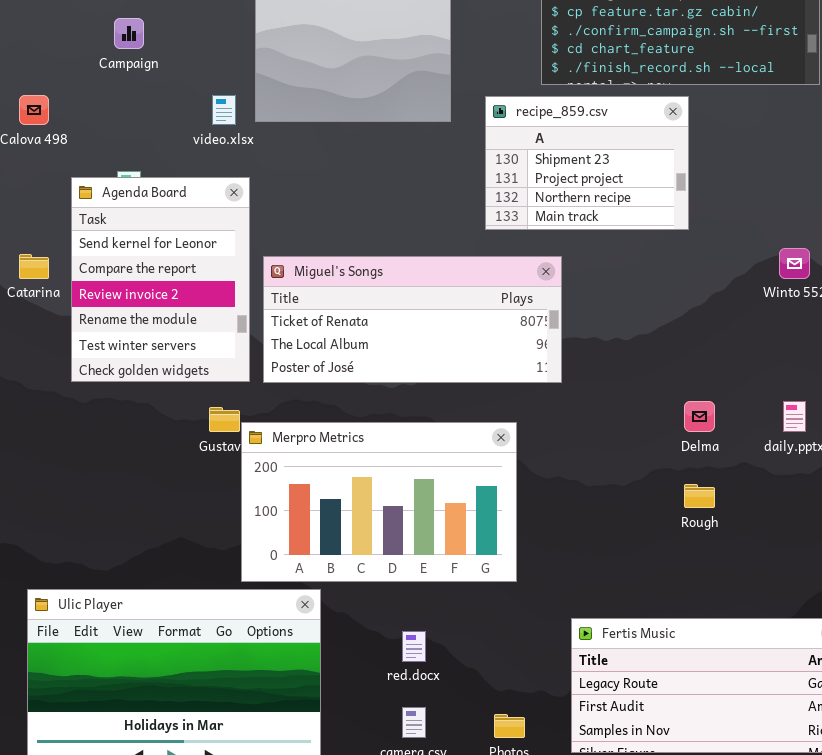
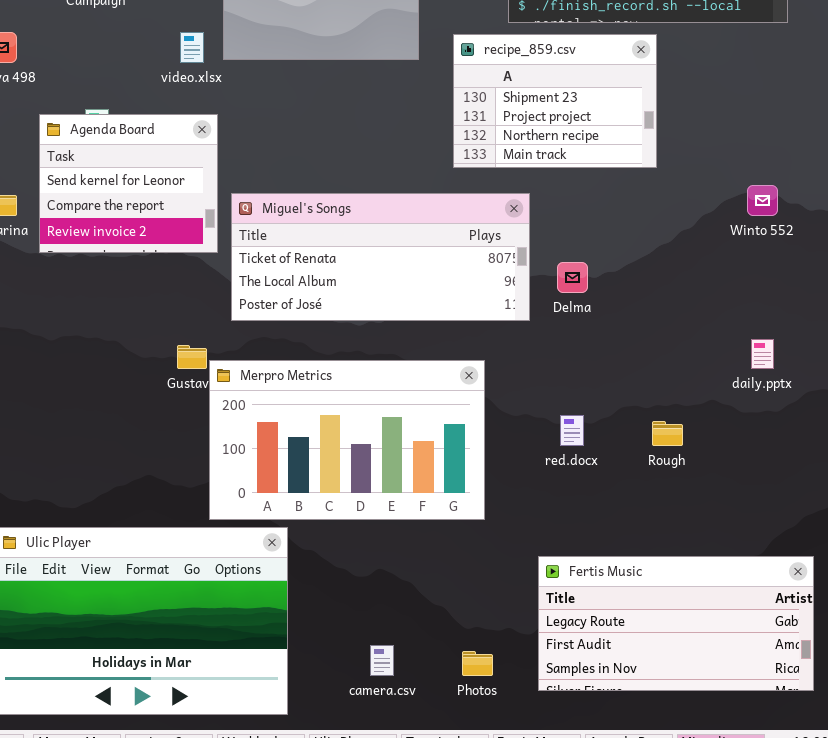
Agenda Board: [71,177,250,382] -> [39,114,218,253], resized
Delma: [684,401,715,432] -> [557,262,588,293], moved
red.docx: [402,631,426,662] -> [560,415,584,446], moved

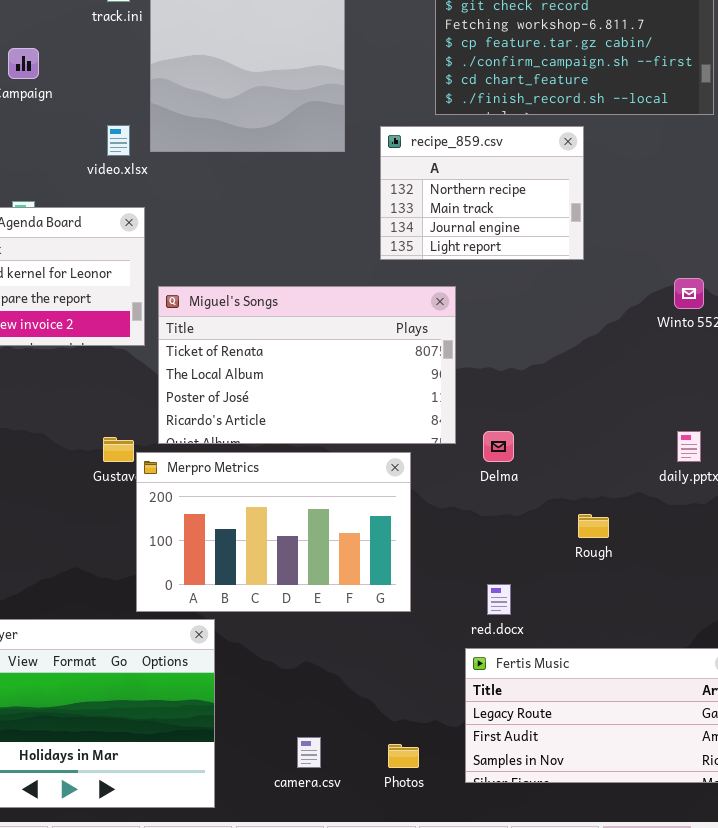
recipe_859.csv: [453,34,657,168] -> [380,126,584,260], scrolled down 2 rows
Miguel's Songs: [231,193,530,321] -> [158,286,456,444], resized
Delma: [557,262,588,293] -> [483,431,514,462], moved
red.docx: [560,415,584,446] -> [487,584,511,615], moved

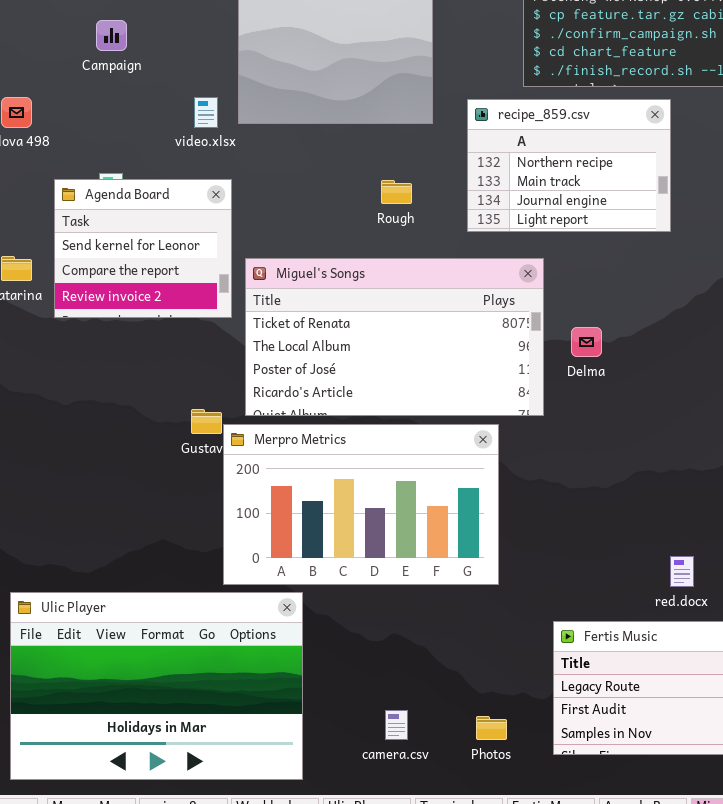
Delma: [483,431,514,462] -> [571,327,602,357], moved
Rough: [578,514,609,538] -> [381,180,412,204], moved
red.docx: [487,584,511,615] -> [670,556,694,587], moved

